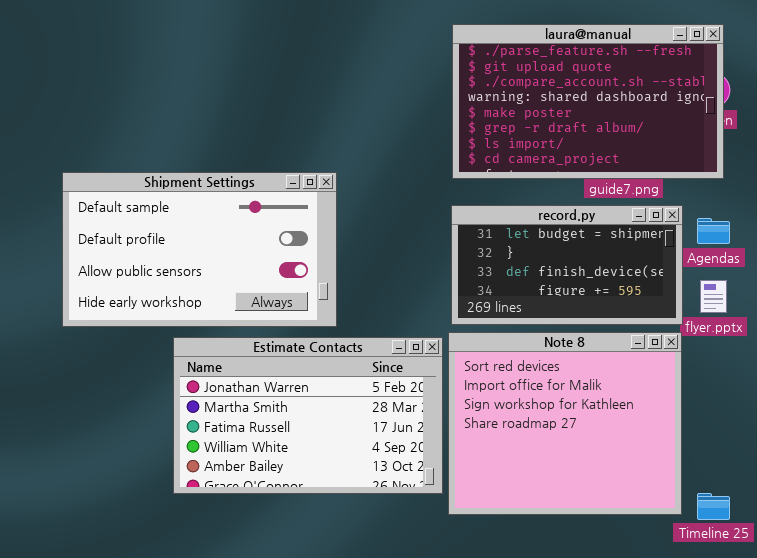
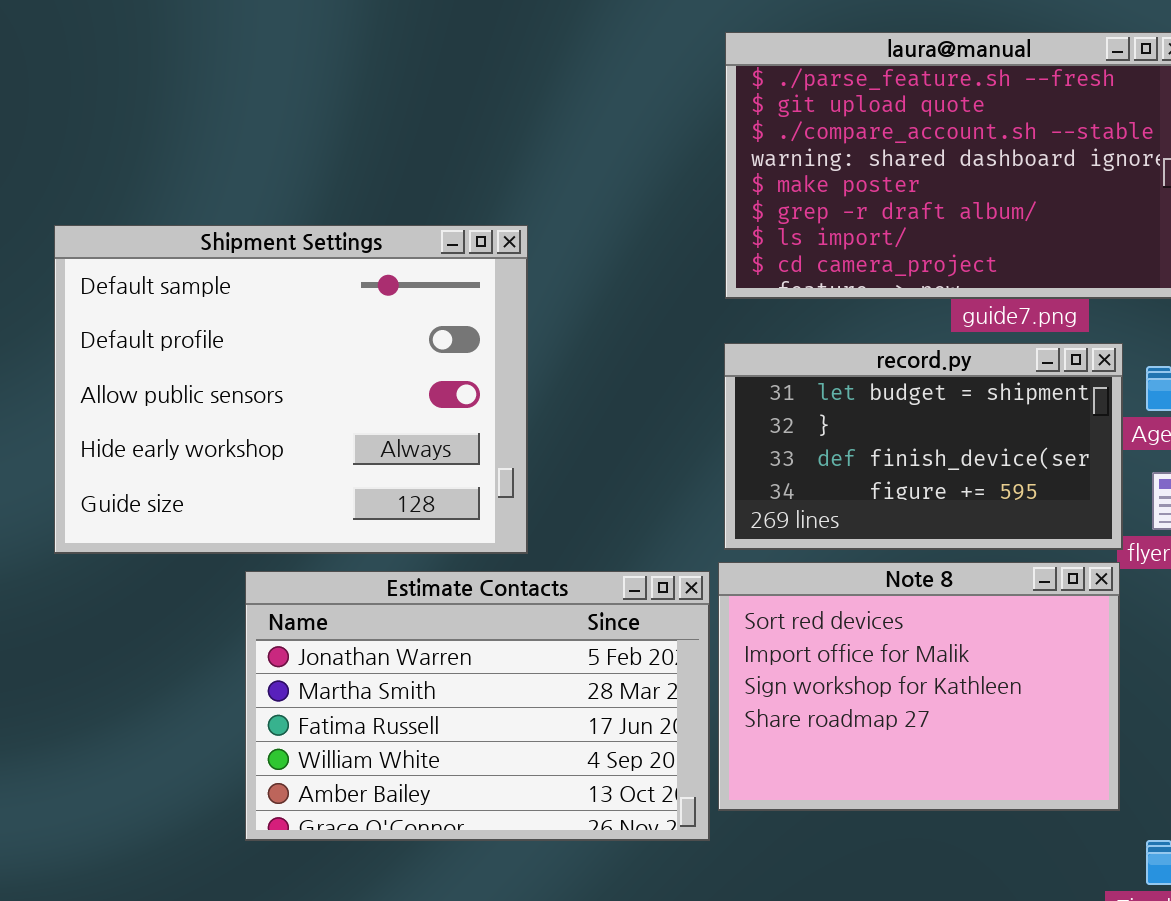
Shipment Settings: [62,172,337,327] -> [54,225,528,554], resized
Note 8: [448,332,682,515] -> [718,562,1120,811], resized

